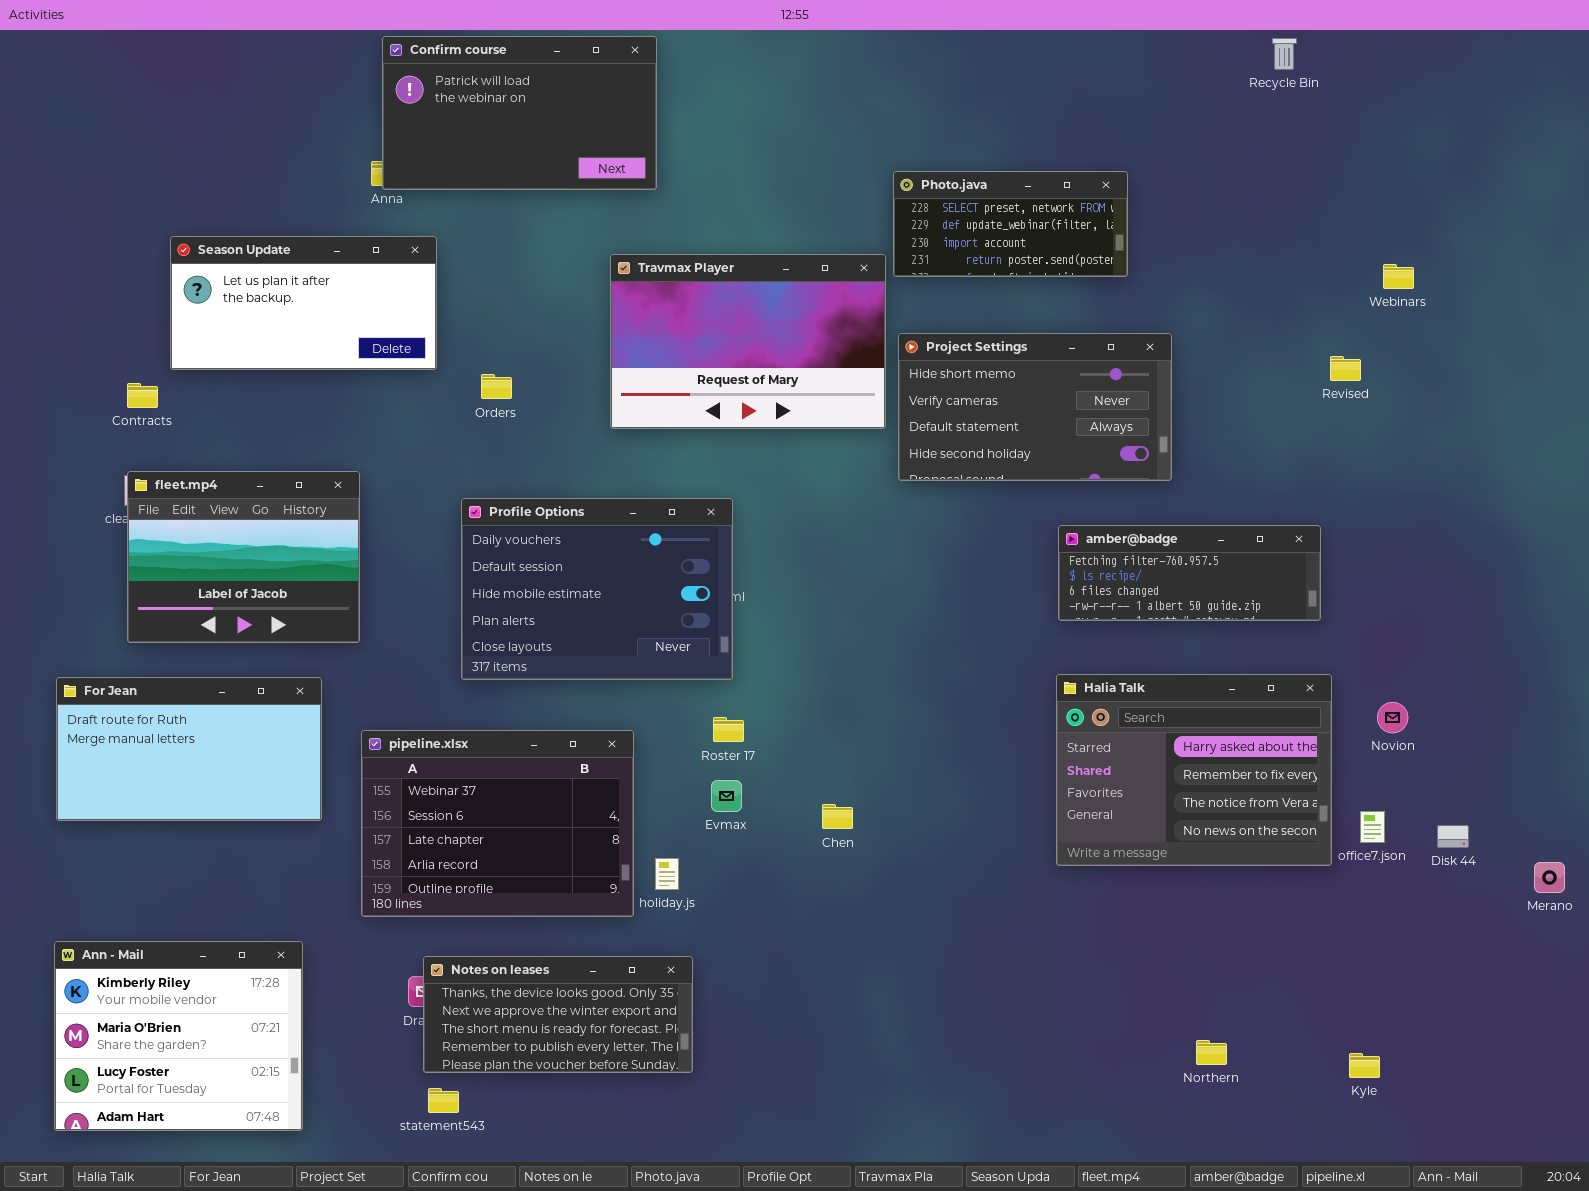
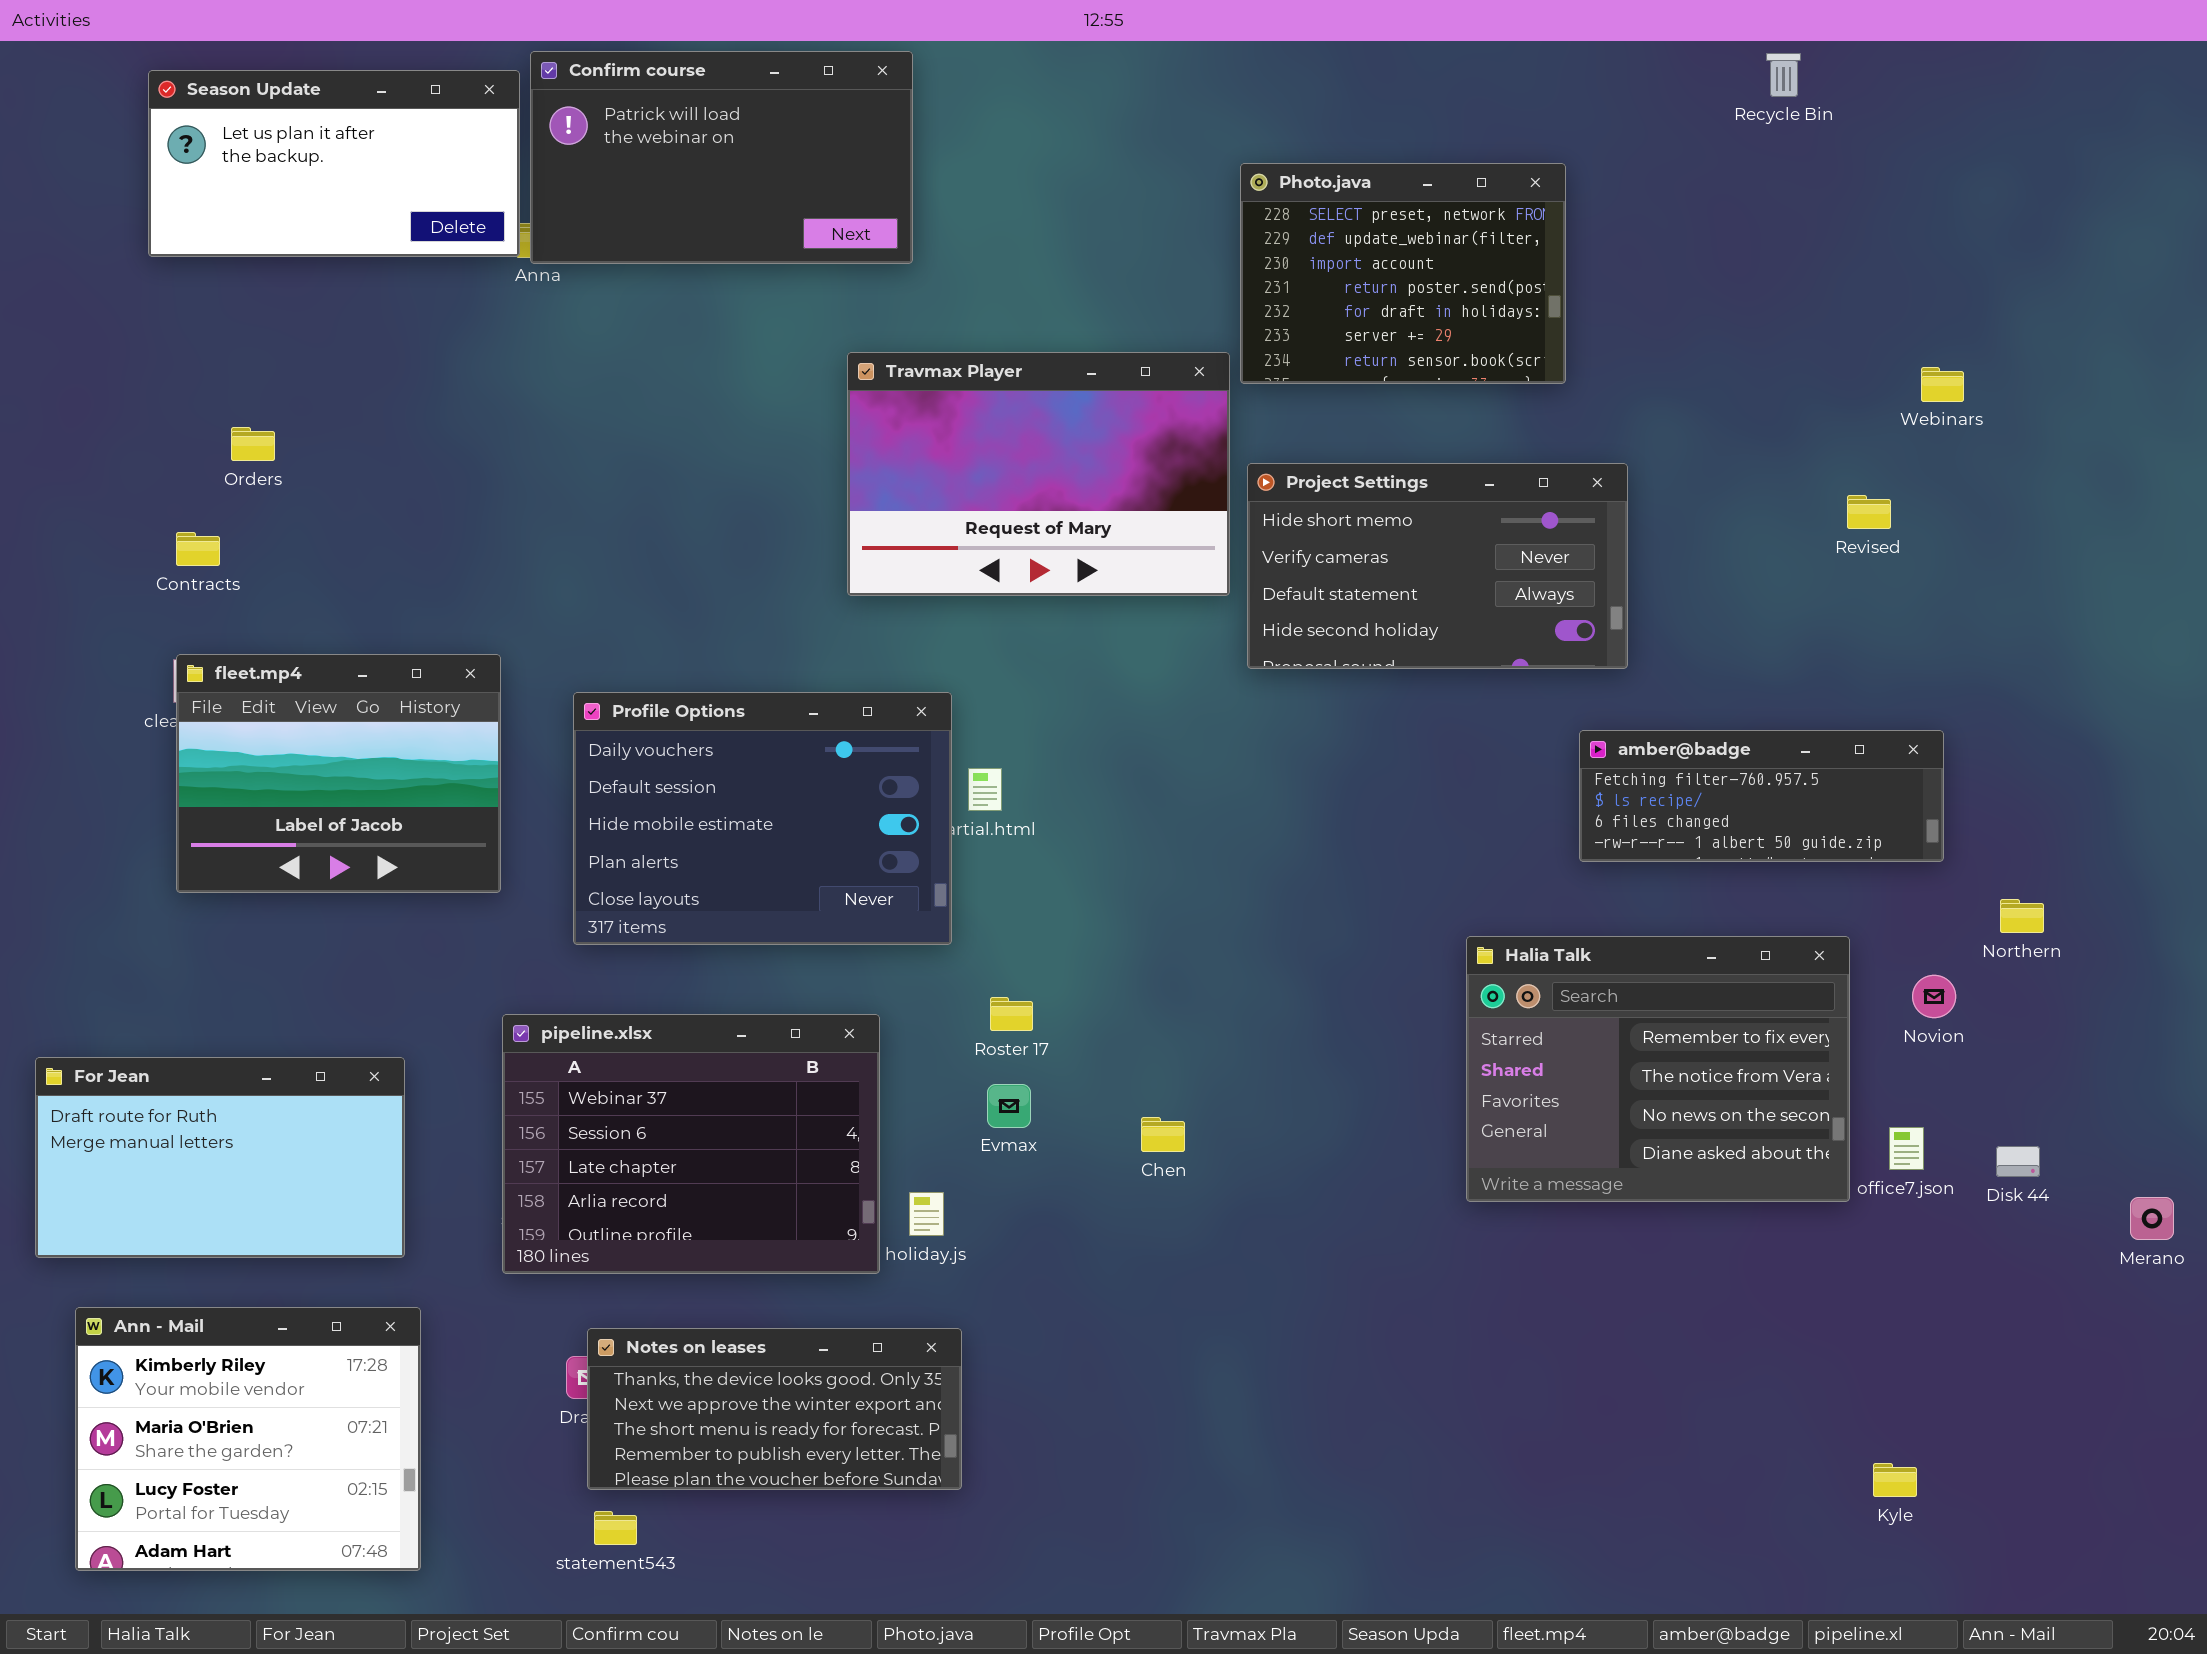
Photo.java: [893,171,1128,277] -> [1240,163,1566,384], resized
Season Update: [170,236,437,370] -> [148,70,520,257], moved
Orders: [481,374,512,399] -> [231,427,275,461], moved
Profile Options: [461,498,733,680] -> [573,692,952,945], moved
amber@badge: [1058,525,1321,621] -> [1579,730,1944,862], moved
Halia Talk: [1056,674,1332,866] -> [1466,936,1850,1202], scrolled down 1 row
For Jean: [56,677,322,821] -> [35,1057,405,1258], moved
Northern: [1196,1040,1227,1065] -> [2000,899,2044,933], moved

